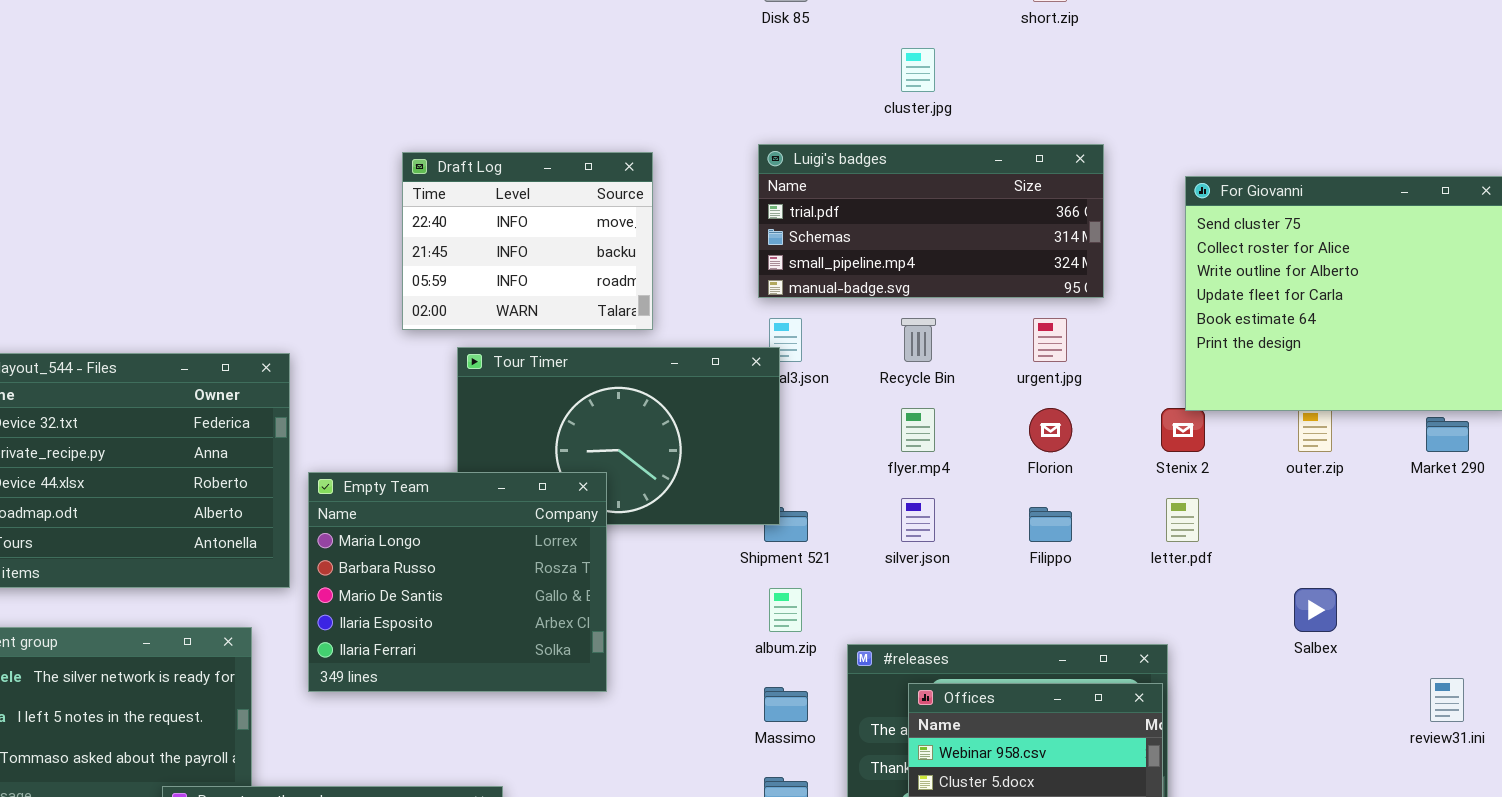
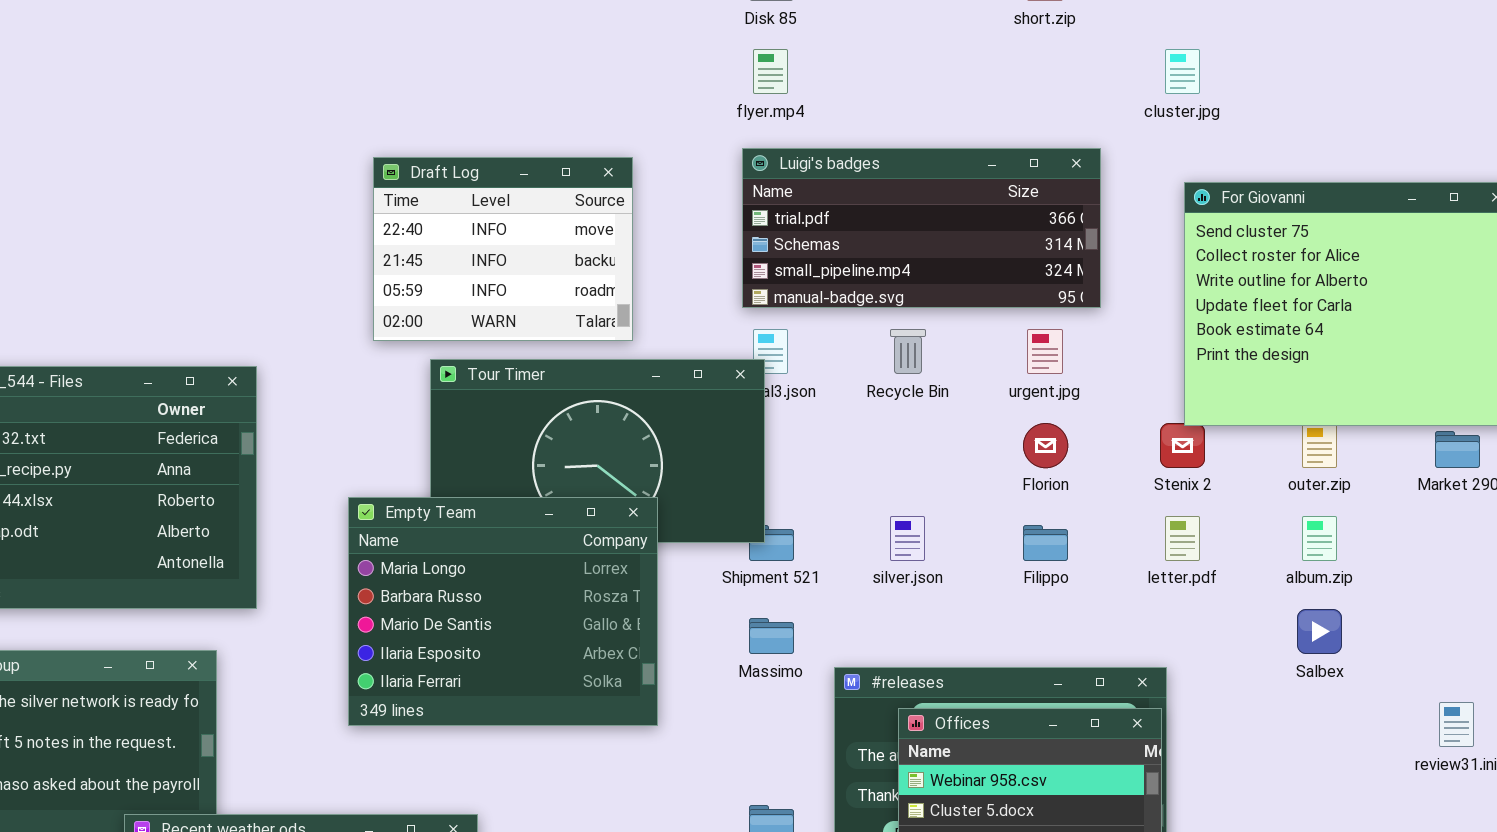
cluster.jpg: [901,48,935,92] -> [1165,49,1200,94], moved
flyer.mp4: [901,408,935,452] -> [753,49,788,94], moved
Empty Team: [308,472,607,692] -> [348,497,658,726], moved
album.zip: [769,588,802,632] -> [1302,516,1337,561], moved
Massimo: [764,687,808,722] -> [749,618,794,654], moved

